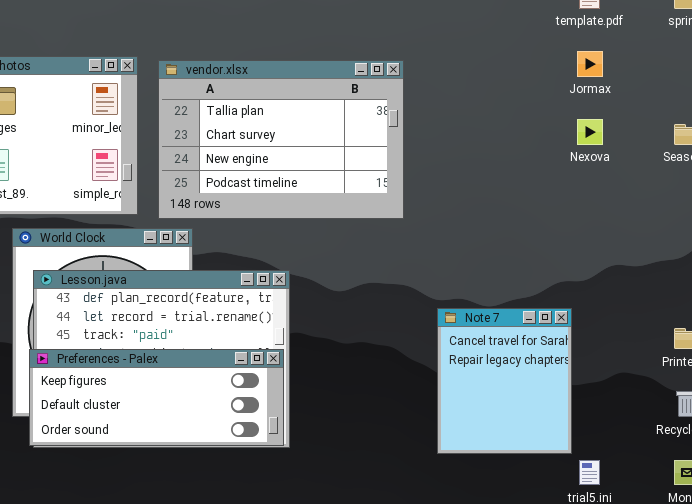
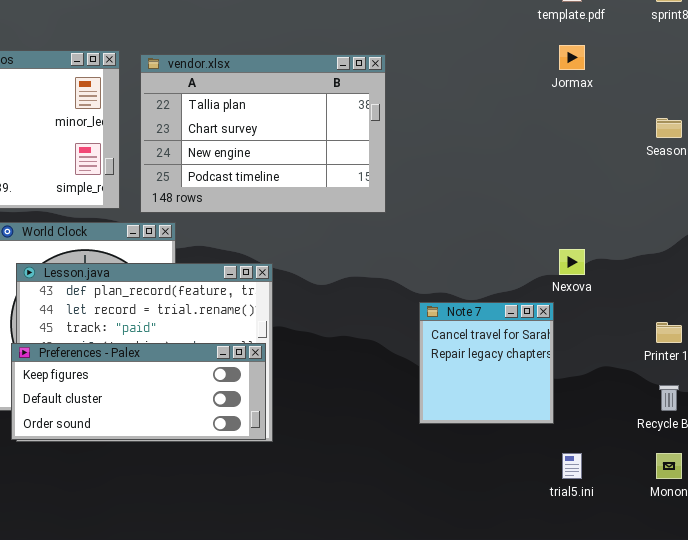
Nexova: [577,119,603,145] -> [559,249,585,275], moved
Note 7: [437,308,572,454] -> [419,302,554,424], resized

